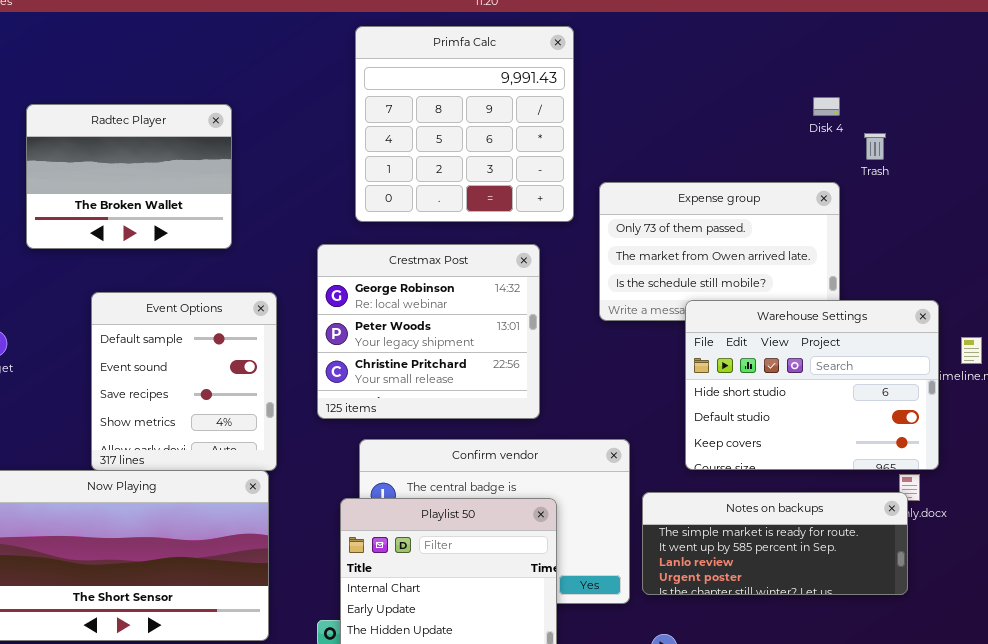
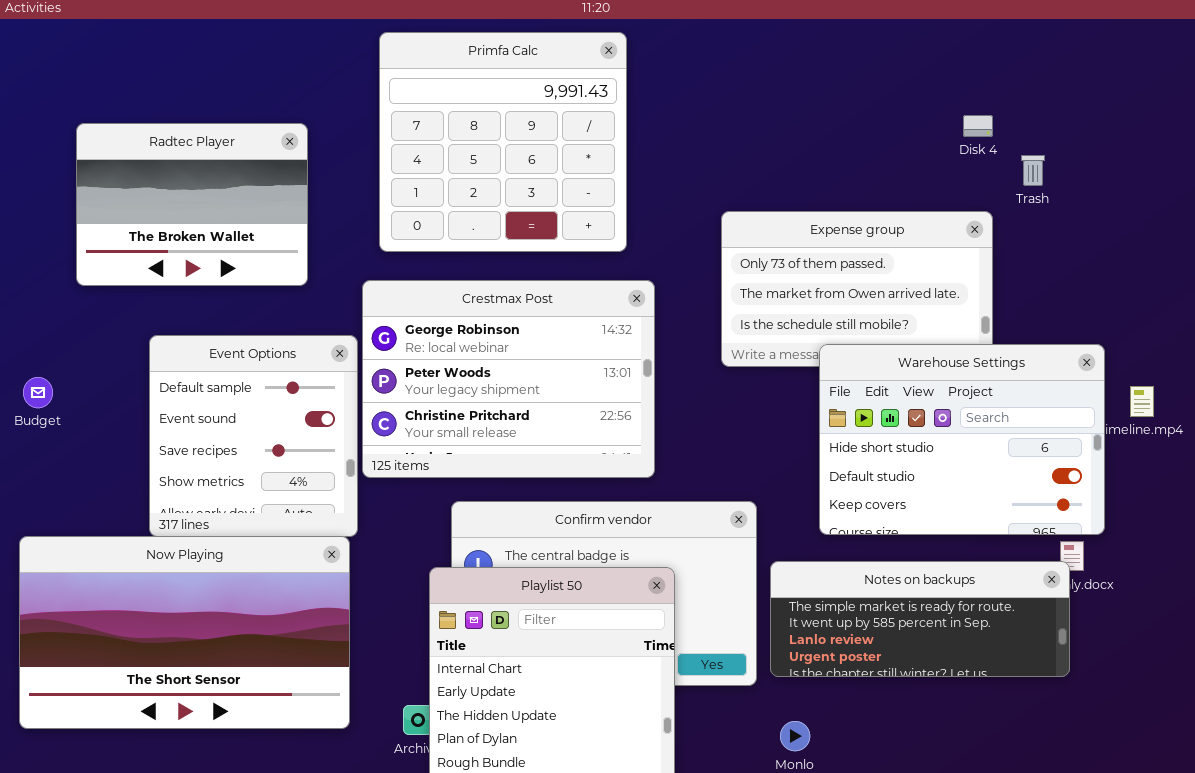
Primfa Calc: [355,26,574,222] -> [379,32,627,252], moved
Crestmax Post: [317,244,540,419] -> [362,280,655,478], resized

